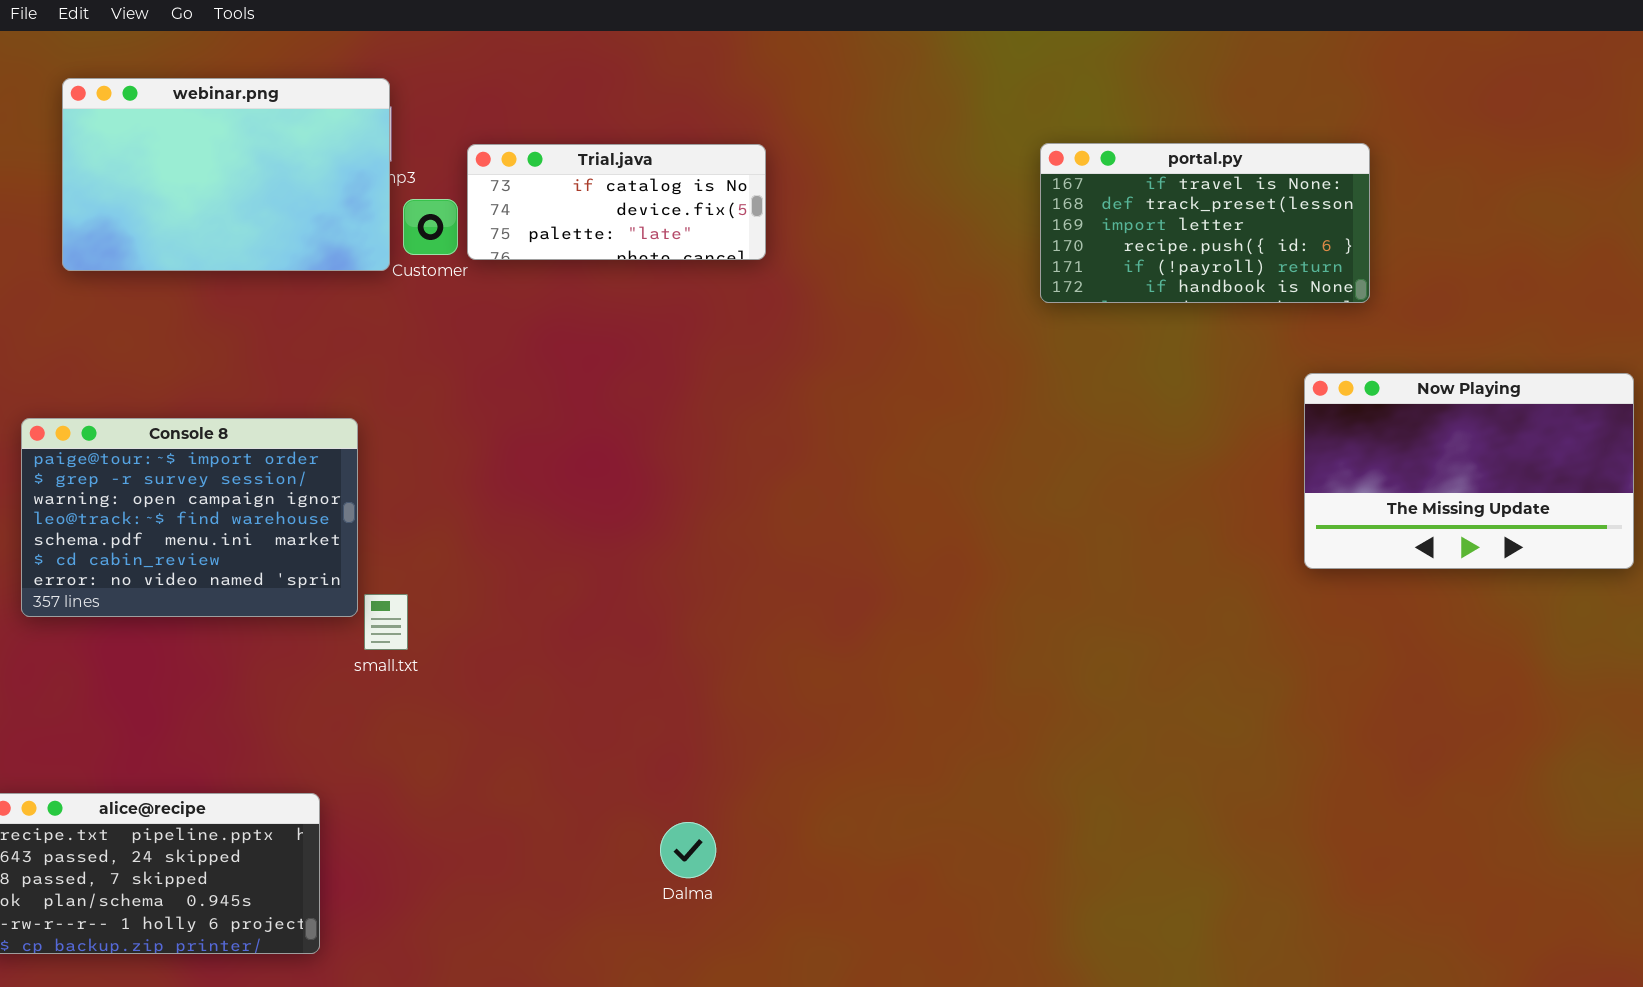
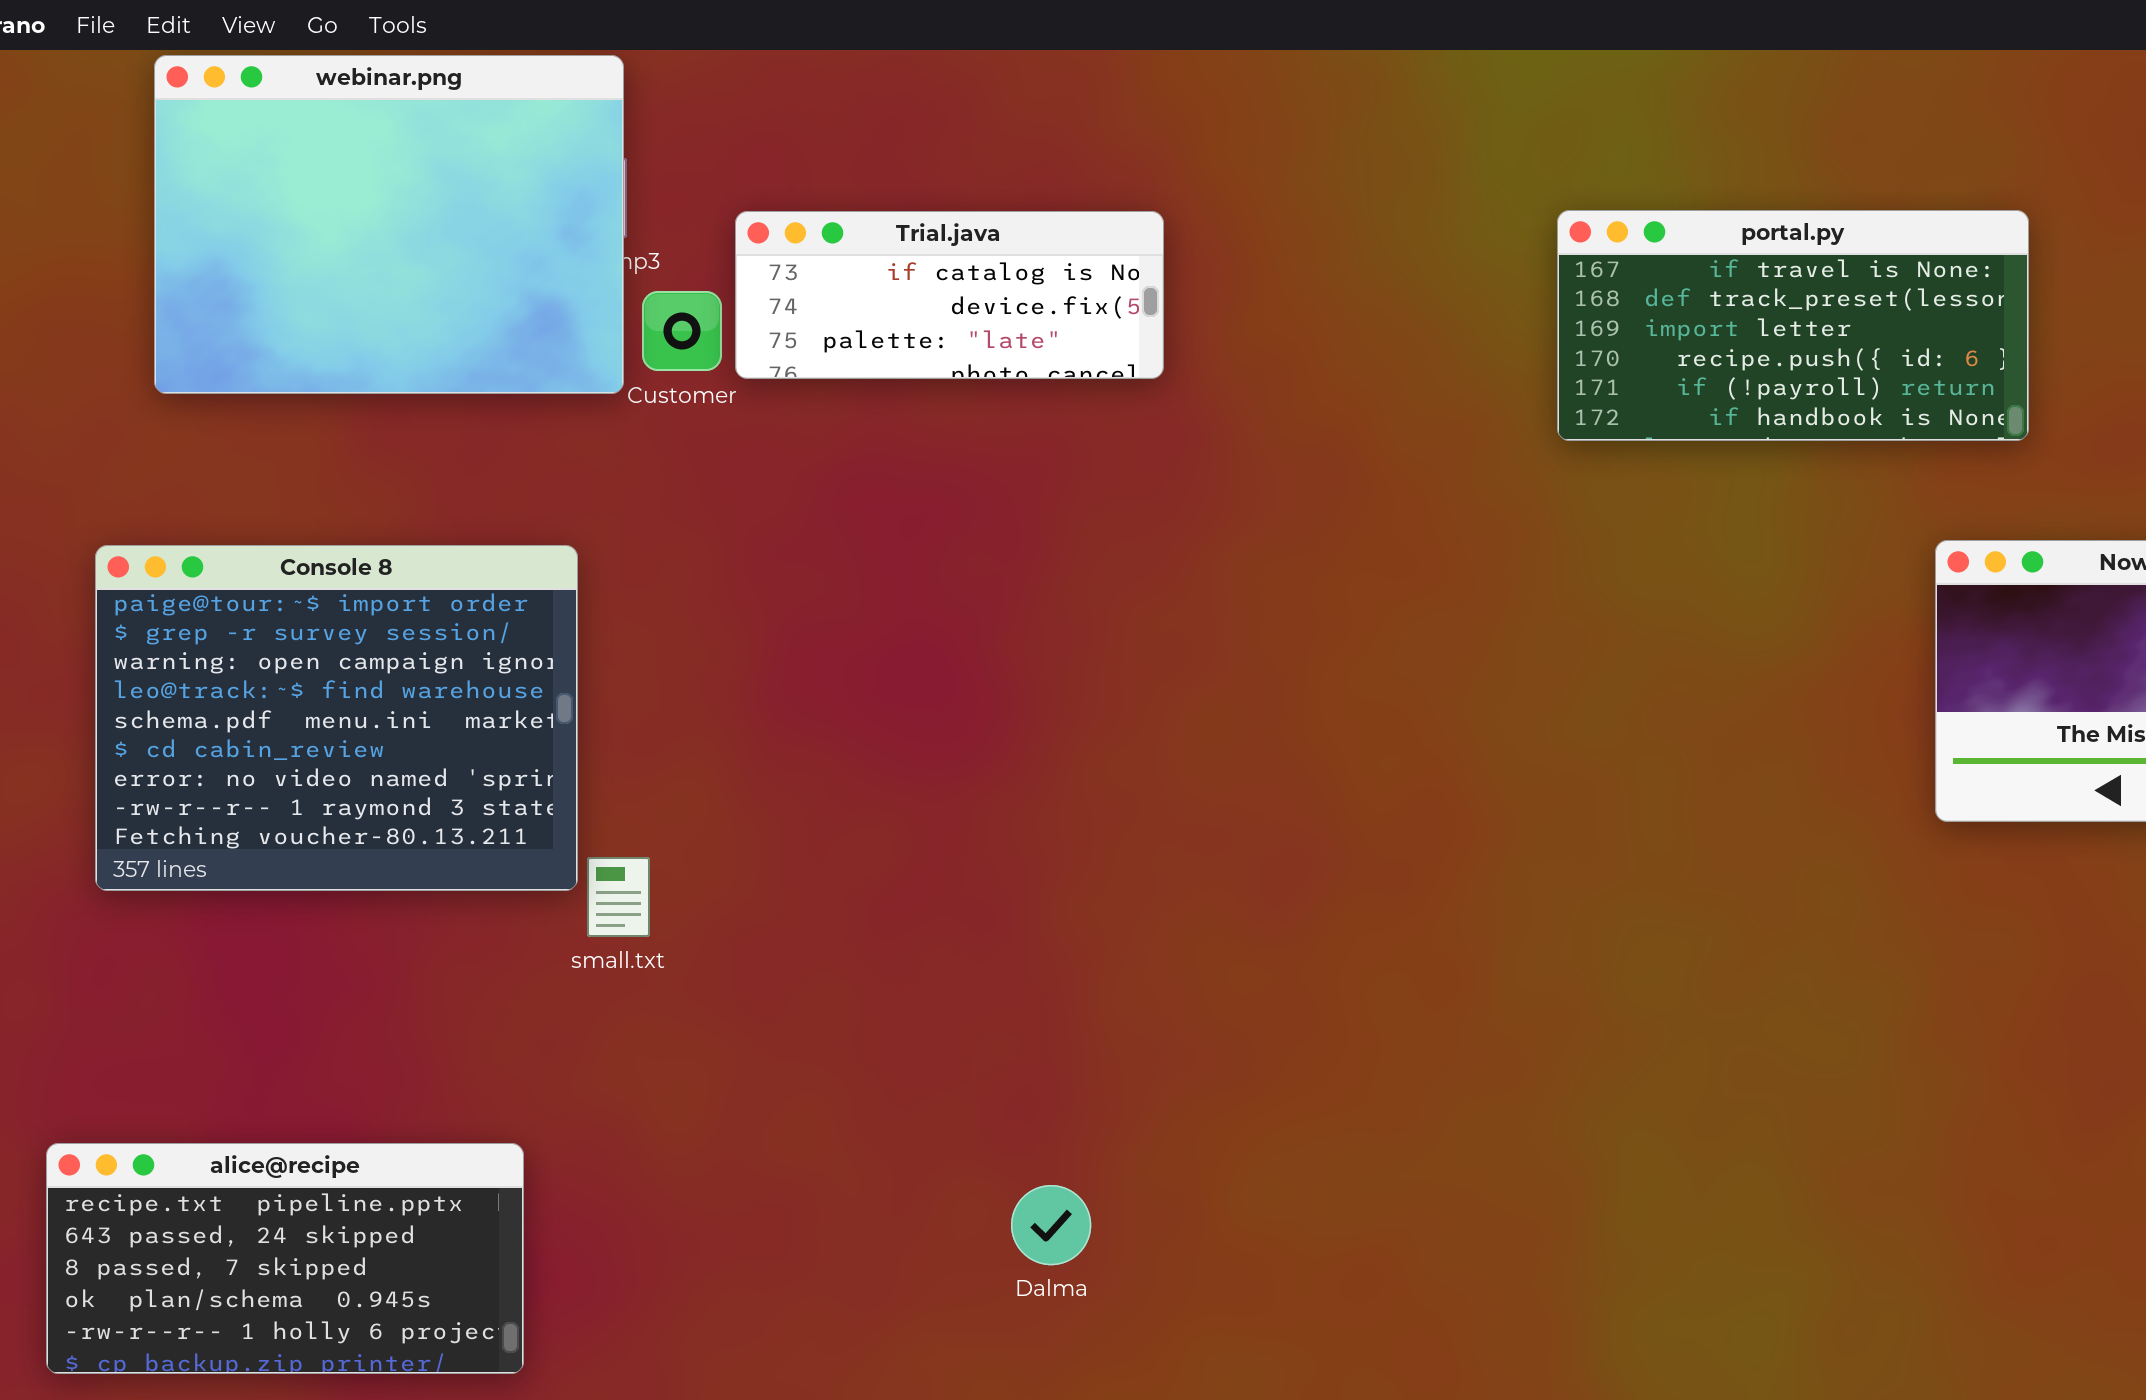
webinar.png: [62,78,390,271] -> [154,55,624,394], resized
Console 8: [21,418,358,617] -> [95,545,578,891], resized

